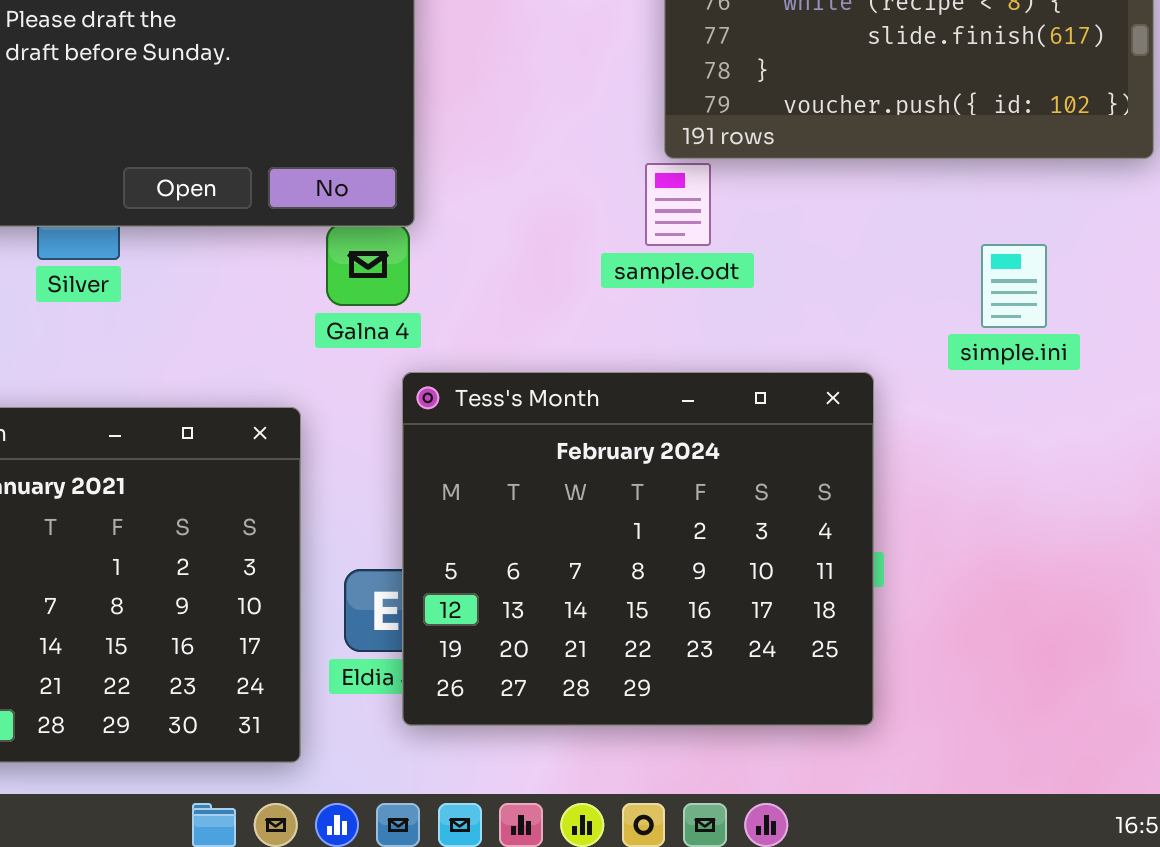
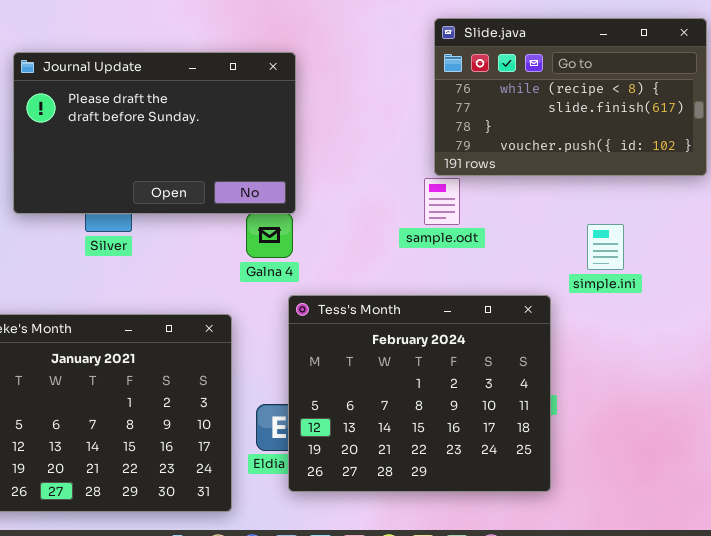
simple.ini: [981,244,1047,328] -> [587,224,624,270], moved

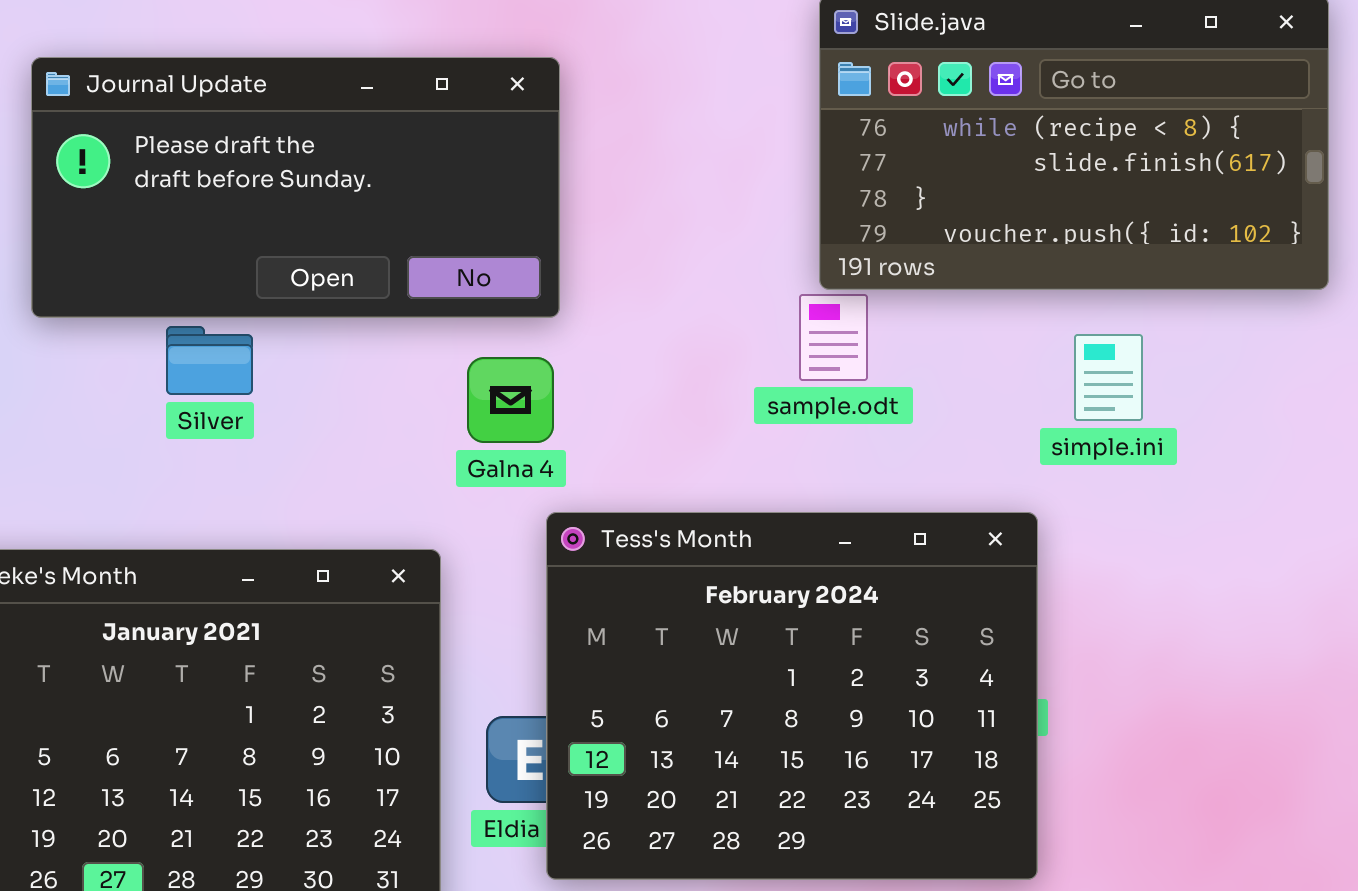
Journal Update: [13,52,296,214] -> [31,57,560,318], resized
simple.ini: [587,224,624,270] -> [1074,334,1143,421], moved

